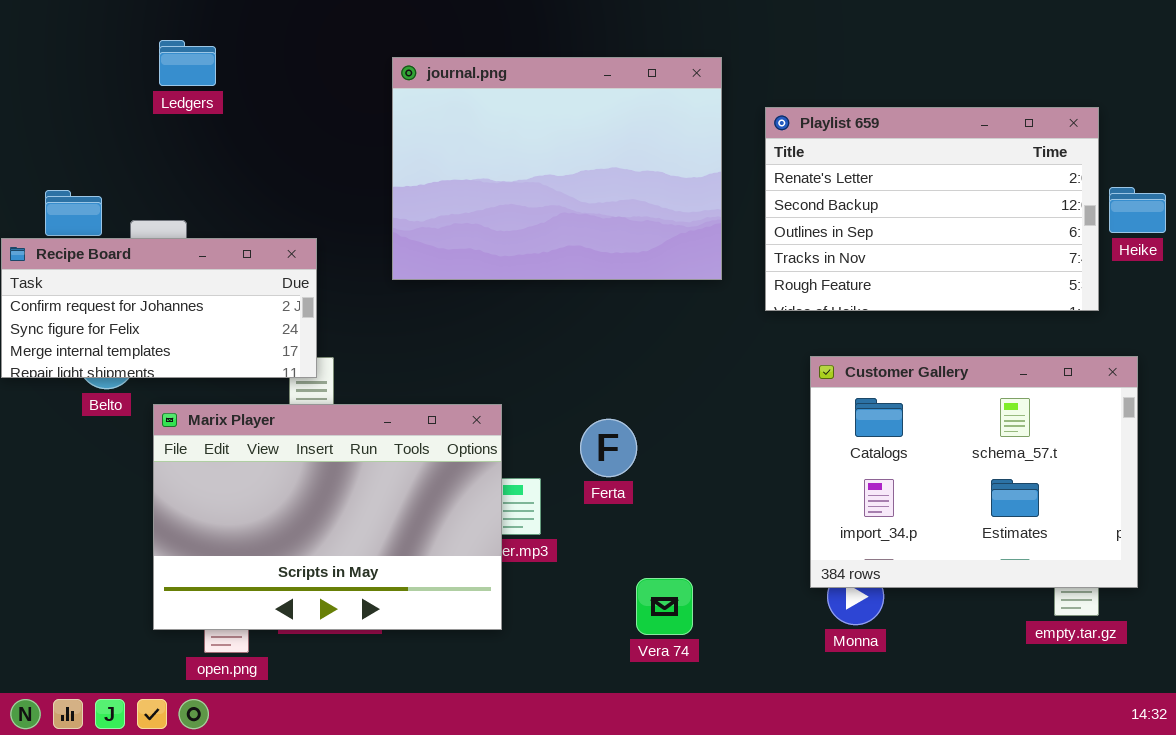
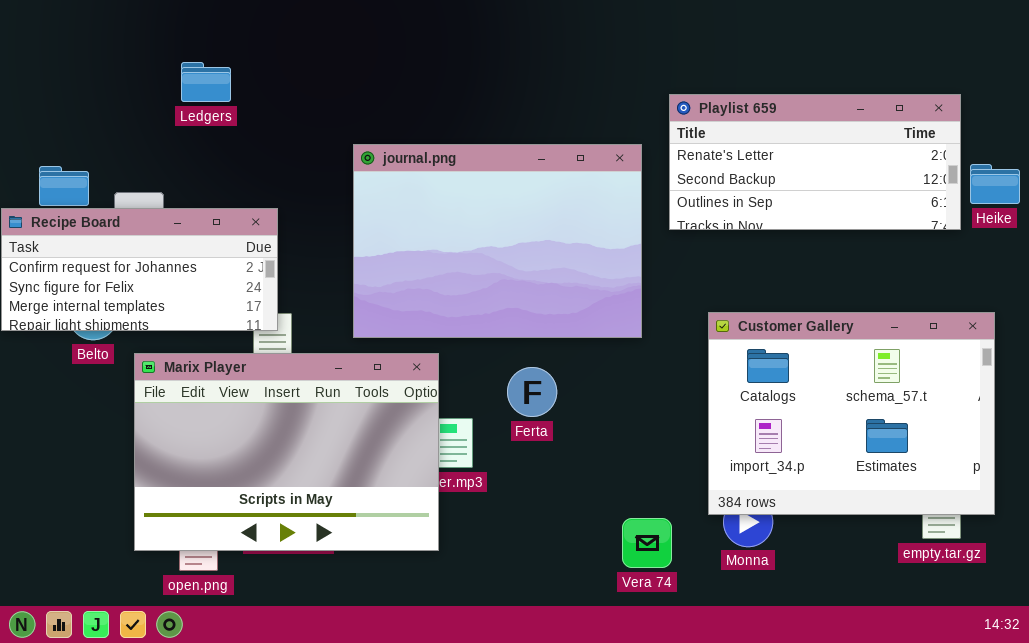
Ledgers: [159,40,216,86] -> [181,62,231,102], moved
journal.png: [392,57,722,280] -> [353,144,642,338], moved
Playlist 659: [765,107,1099,311] -> [669,94,961,230], resized
Vera 74: [636,578,693,635] -> [622,518,672,568], moved

